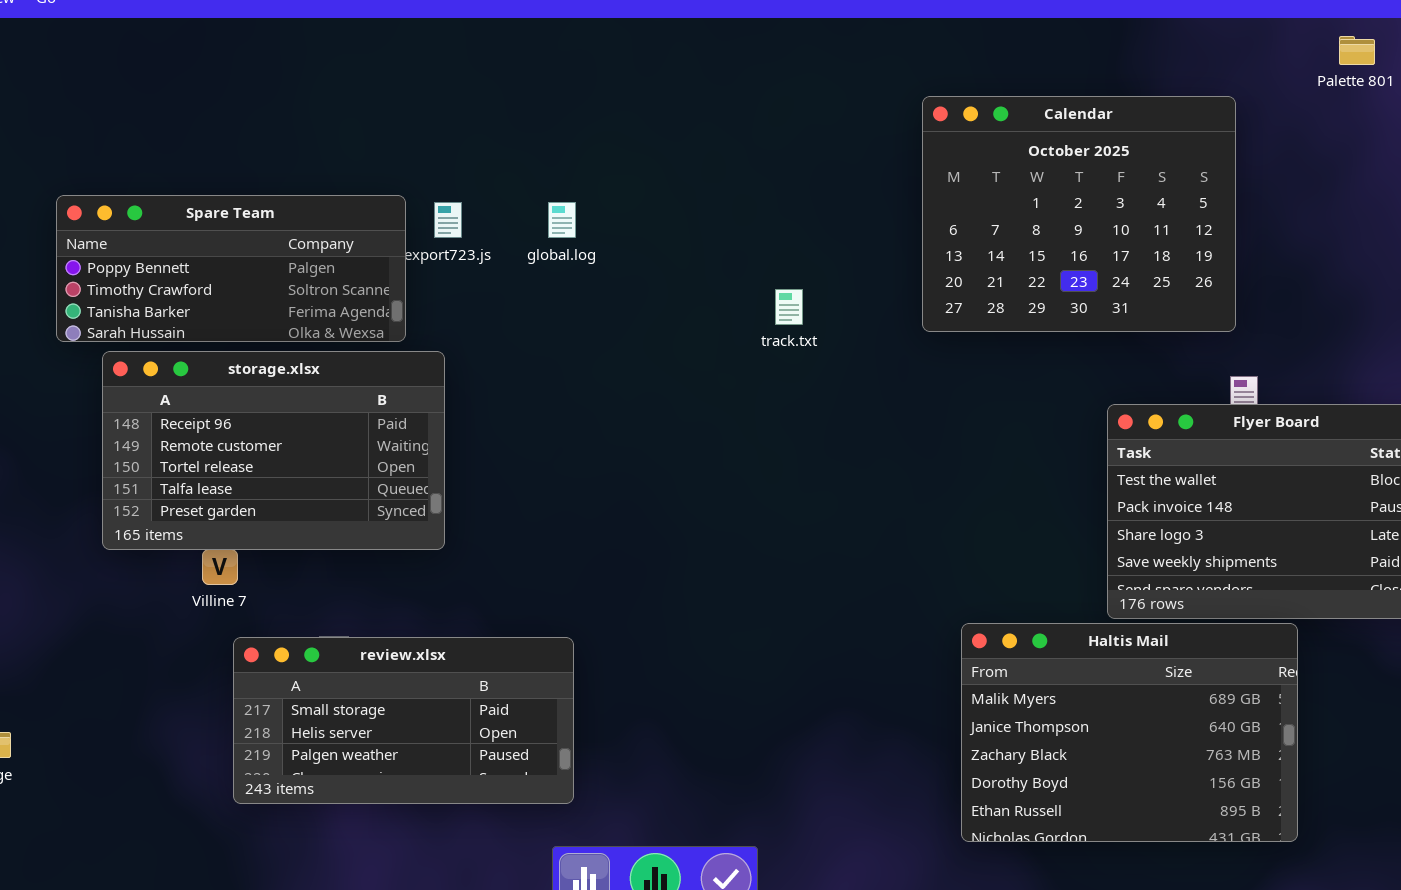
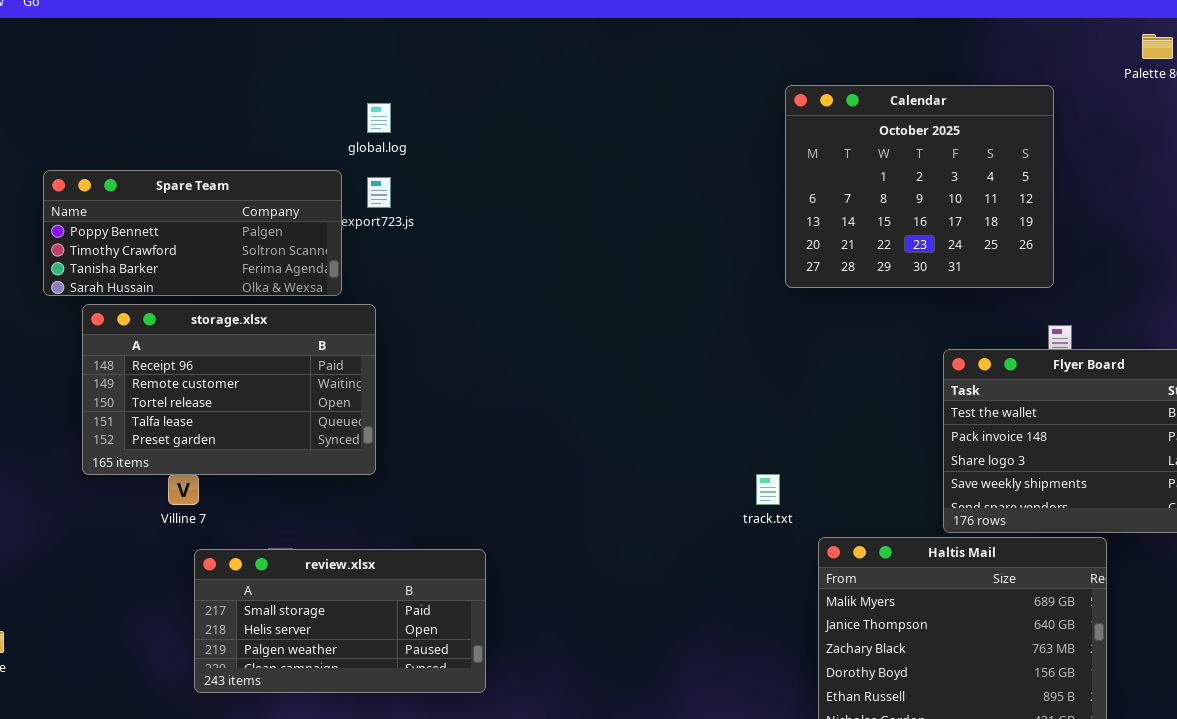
global.log: [548,202,576,238] -> [367,103,391,133], moved
track.txt: [775,289,803,325] -> [756,474,780,505], moved

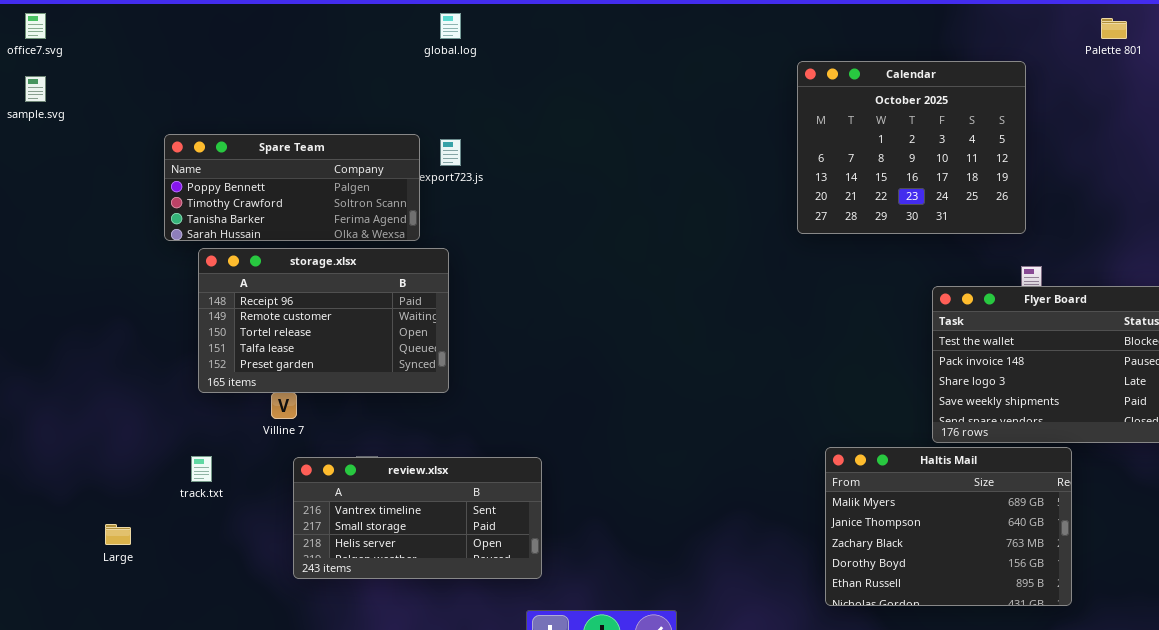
global.log: [367,103,391,133] -> [440,13,461,39], moved
track.txt: [756,474,780,505] -> [191,456,212,482], moved
review.xlsx: [194,549,486,693] -> [293,457,542,579], scrolled up 1 row

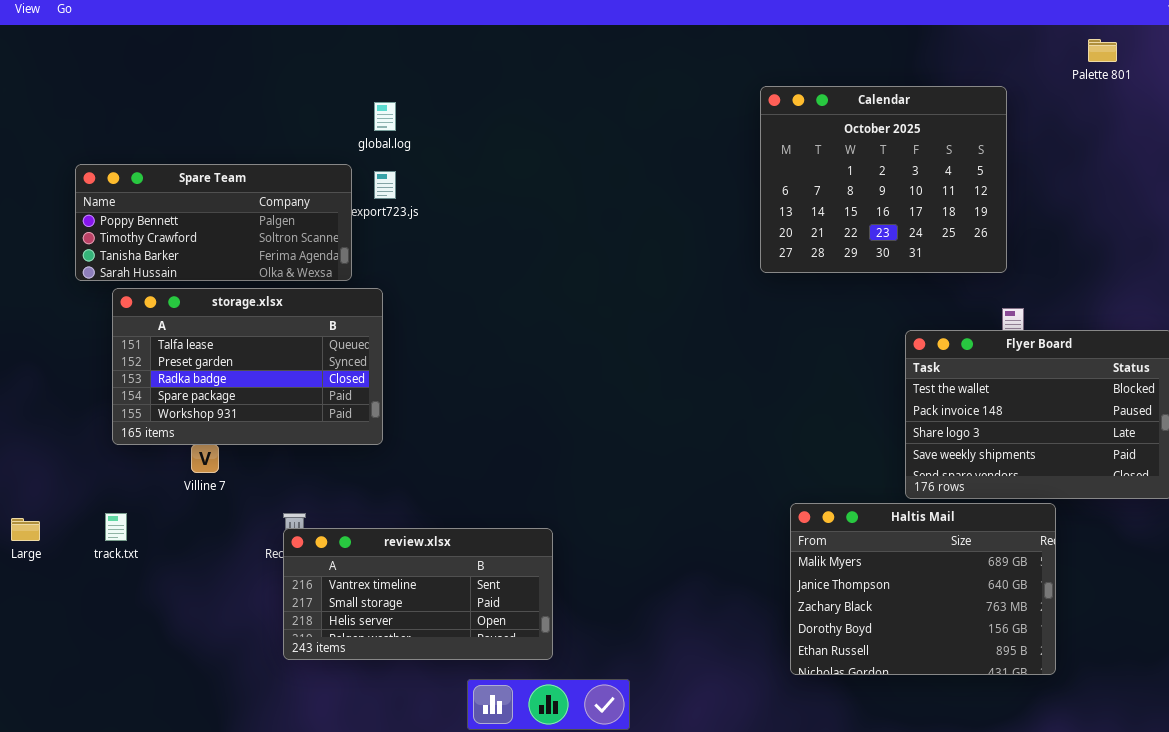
global.log: [440,13,461,39] -> [374,102,396,131], moved
storage.xlsx: [198,248,449,393] -> [112,288,383,445], scrolled down 3 rows
review.xlsx: [293,457,542,579] -> [283,528,553,660], moved
Large: [105,524,131,545] -> [11,518,40,541], moved

